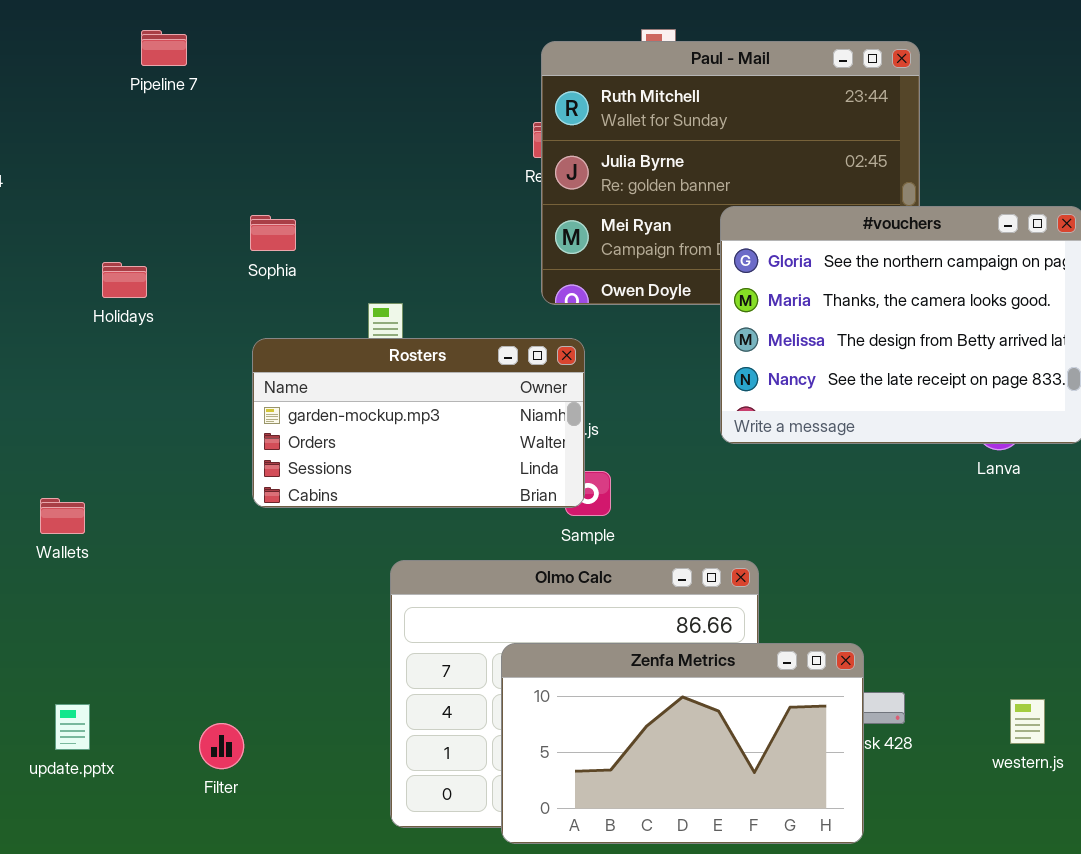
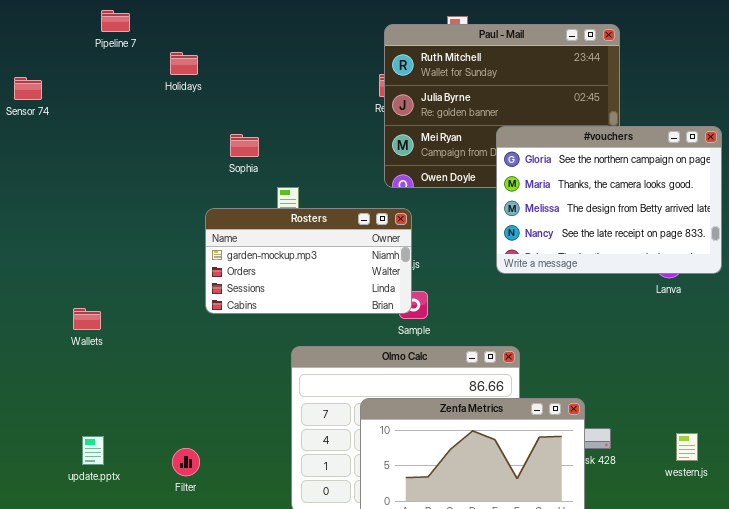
Pipeline 7: [141,30,187,66] -> [101,10,130,32], moved
Sophia: [250,215,296,251] -> [230,134,259,157], moved
Holidays: [102,262,147,298] -> [170,52,198,75], moved

